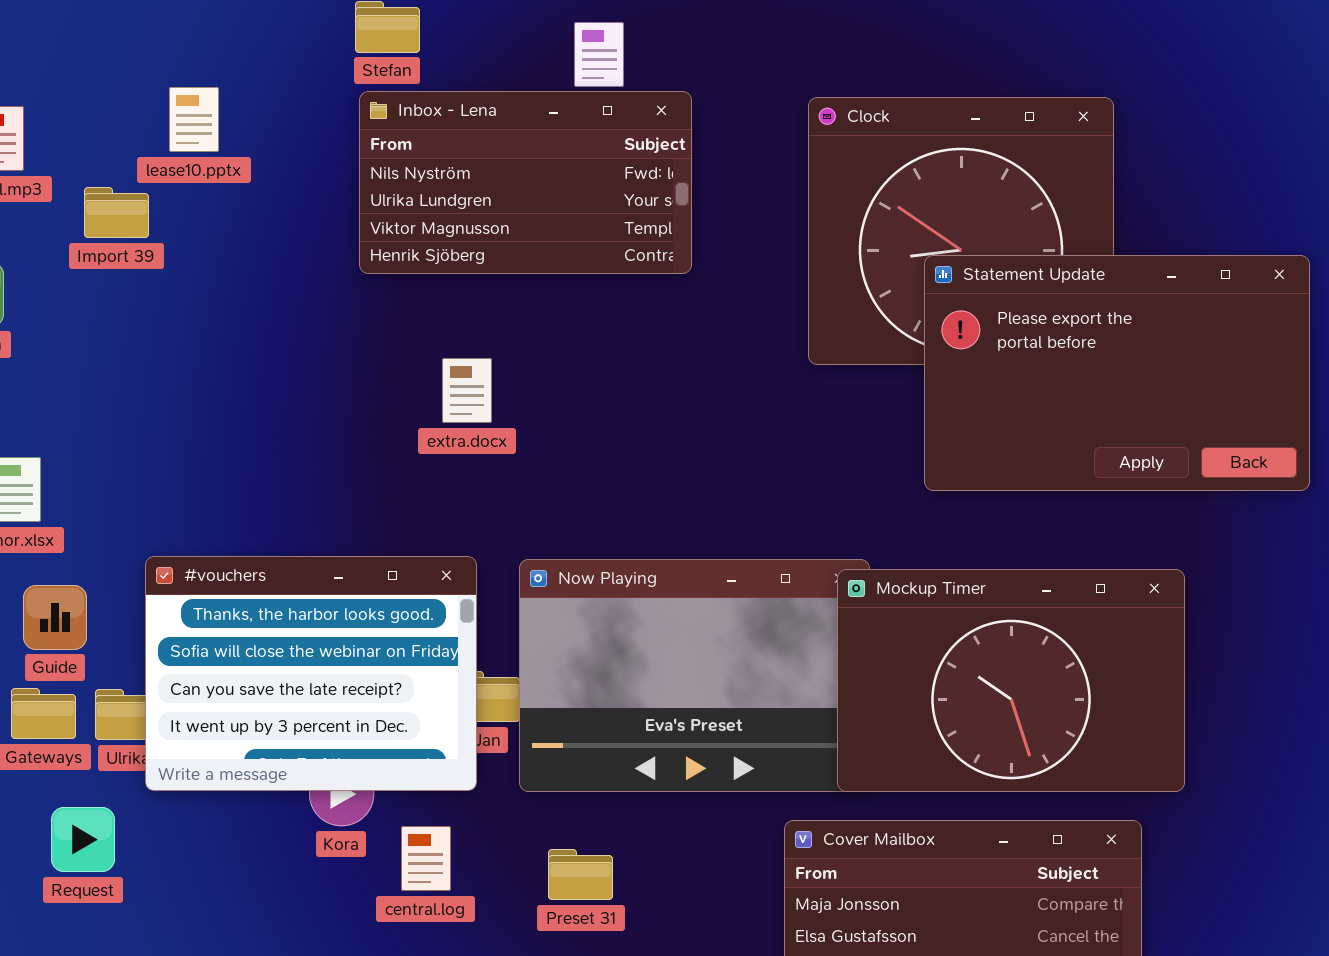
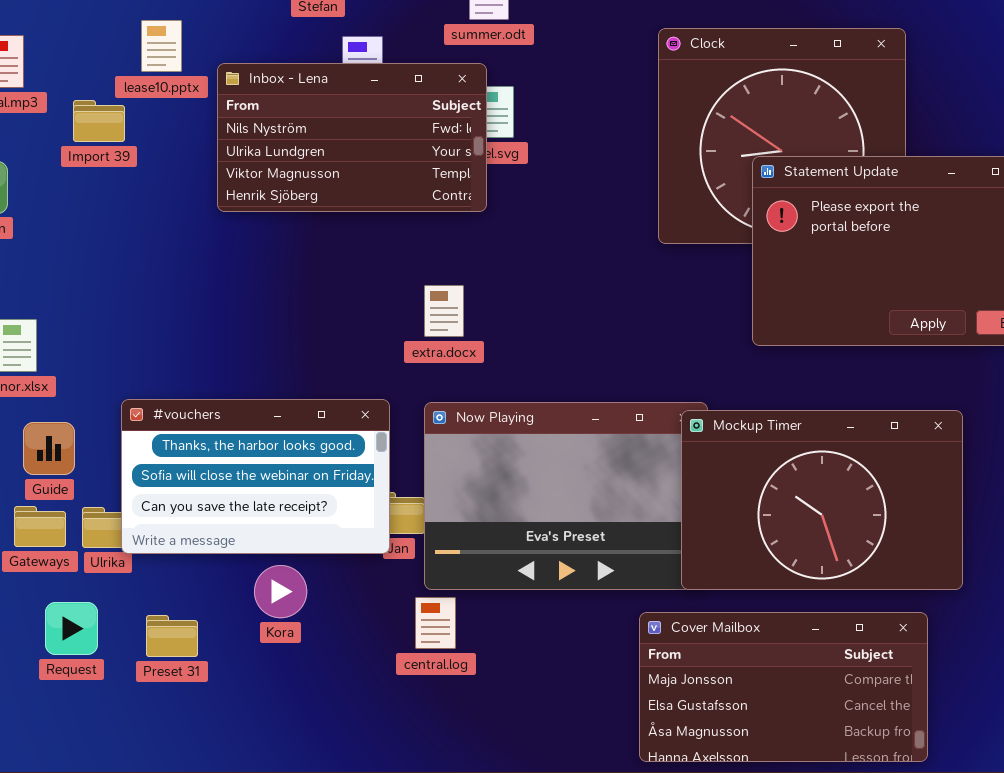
Inbox - Lena: [359,91,692,274] -> [217,63,487,212], moved
extra.docx: [442,358,492,423] -> [424,285,464,337], moved
#vouchers: [145,556,477,791] -> [121,399,390,554], resized
central.log: [401,826,451,891] -> [415,597,456,649], moved
Preset 31: [548,849,613,900] -> [146,615,198,657], moved

